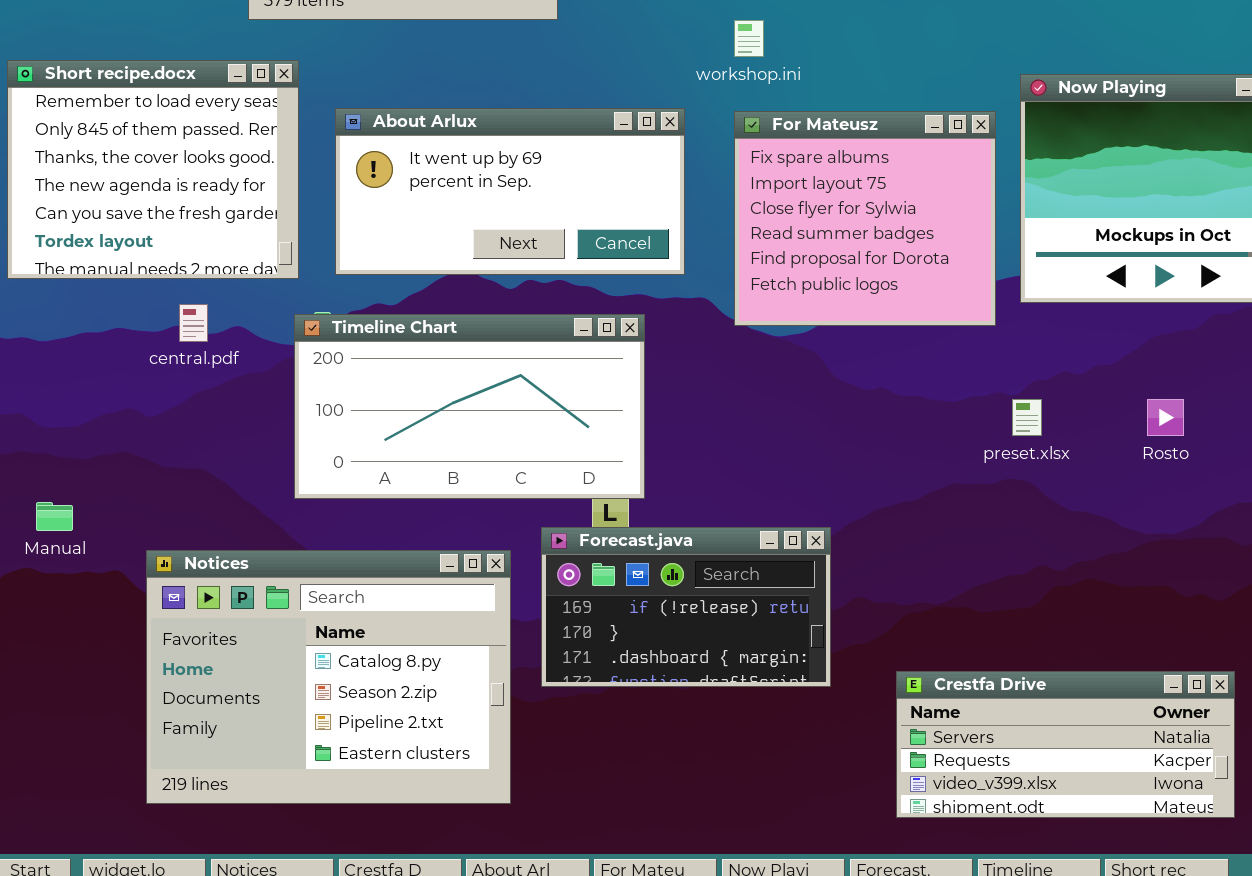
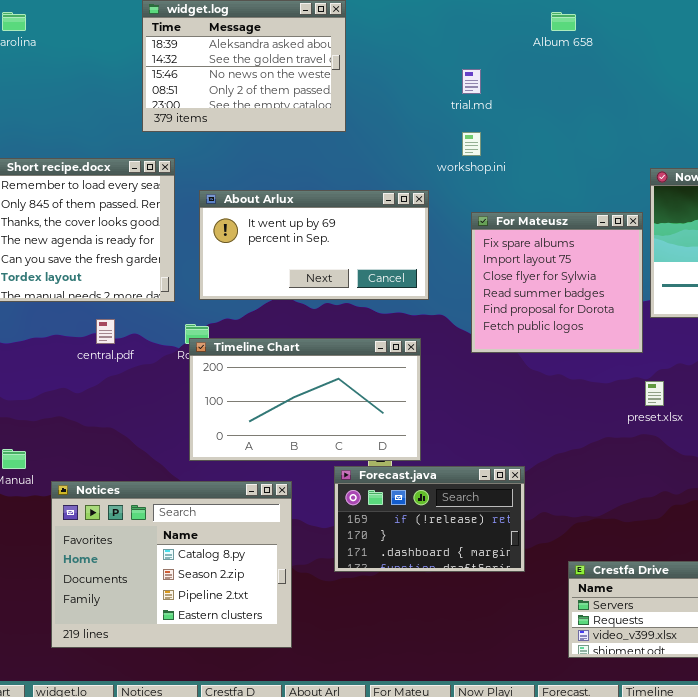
For Mateusz: [734,111,996,326] -> [471,212,643,353], moved
Timeline Chart: [294,314,645,499] -> [189,338,421,461], moved
Notices: [146,550,511,804] -> [51,481,292,648], moved

